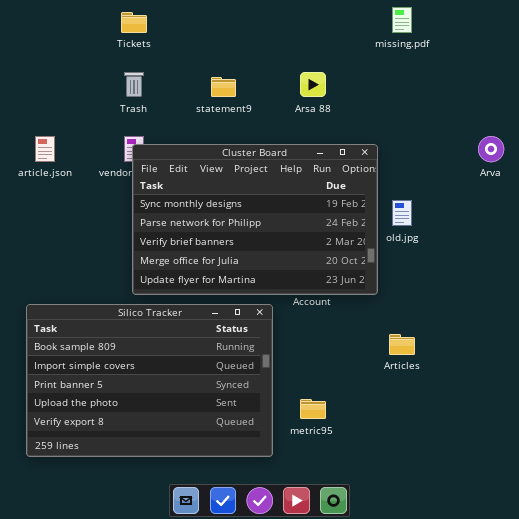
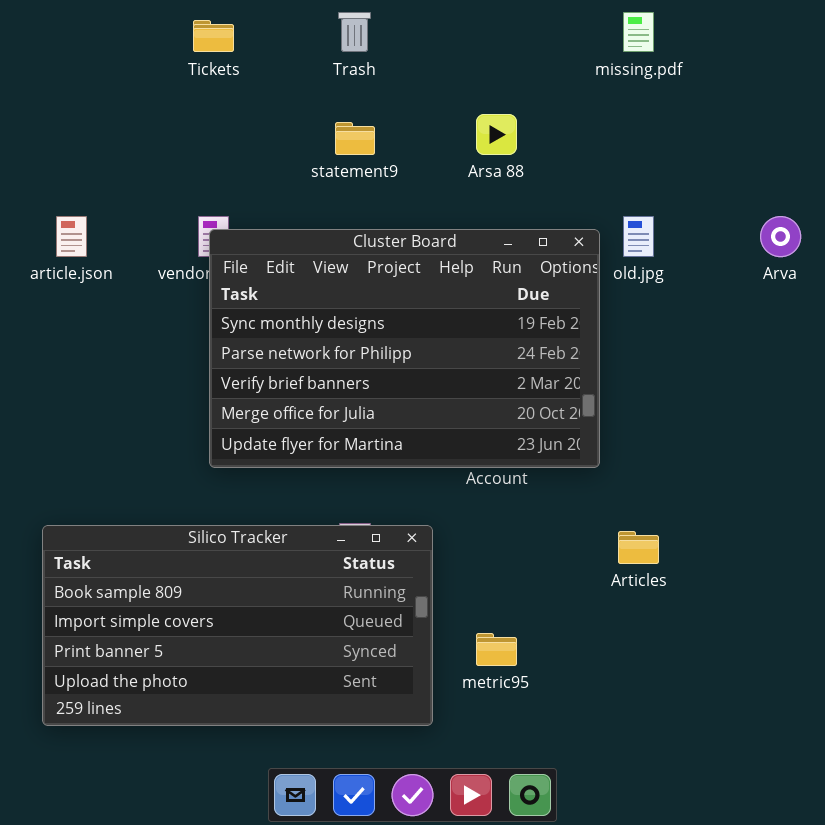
Trash: [124,72,144,97] -> [338,12,371,52], moved
old.jpg: [392,200,412,226] -> [623,216,654,257], moved
Silico Tracker: [26,304,273,457] -> [42,525,433,726], resized

